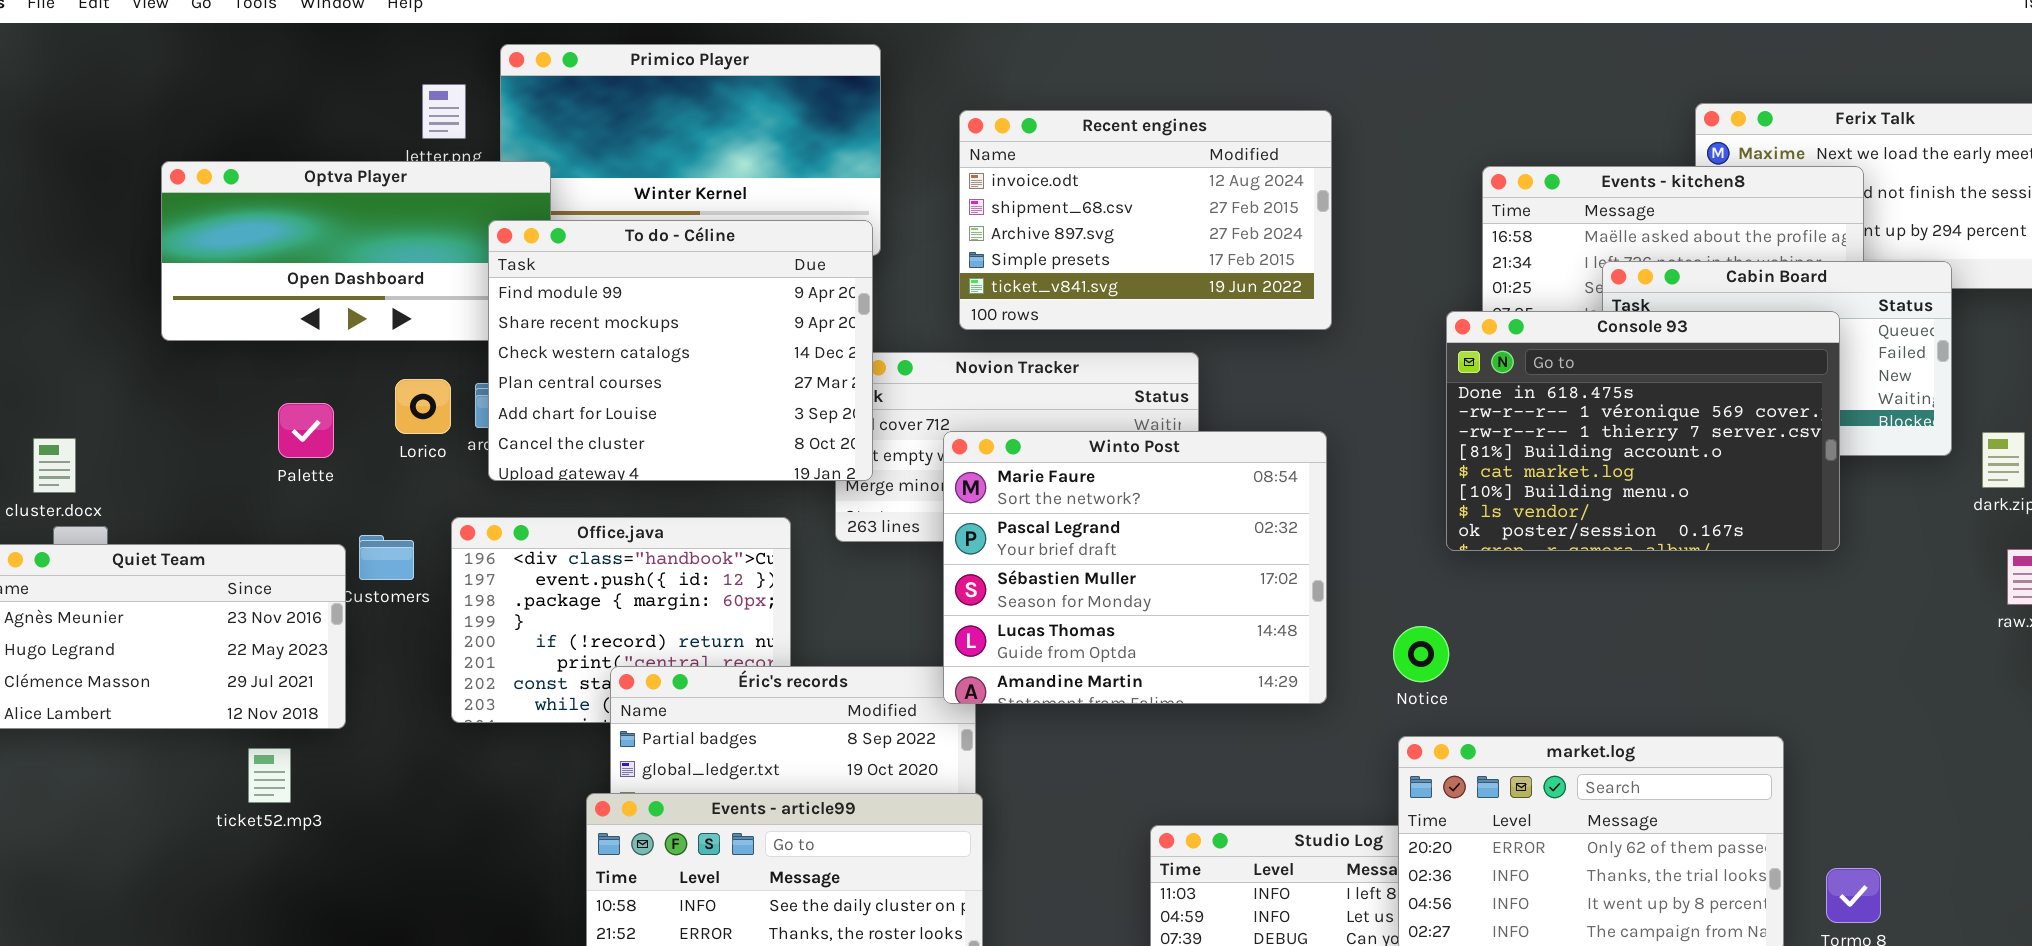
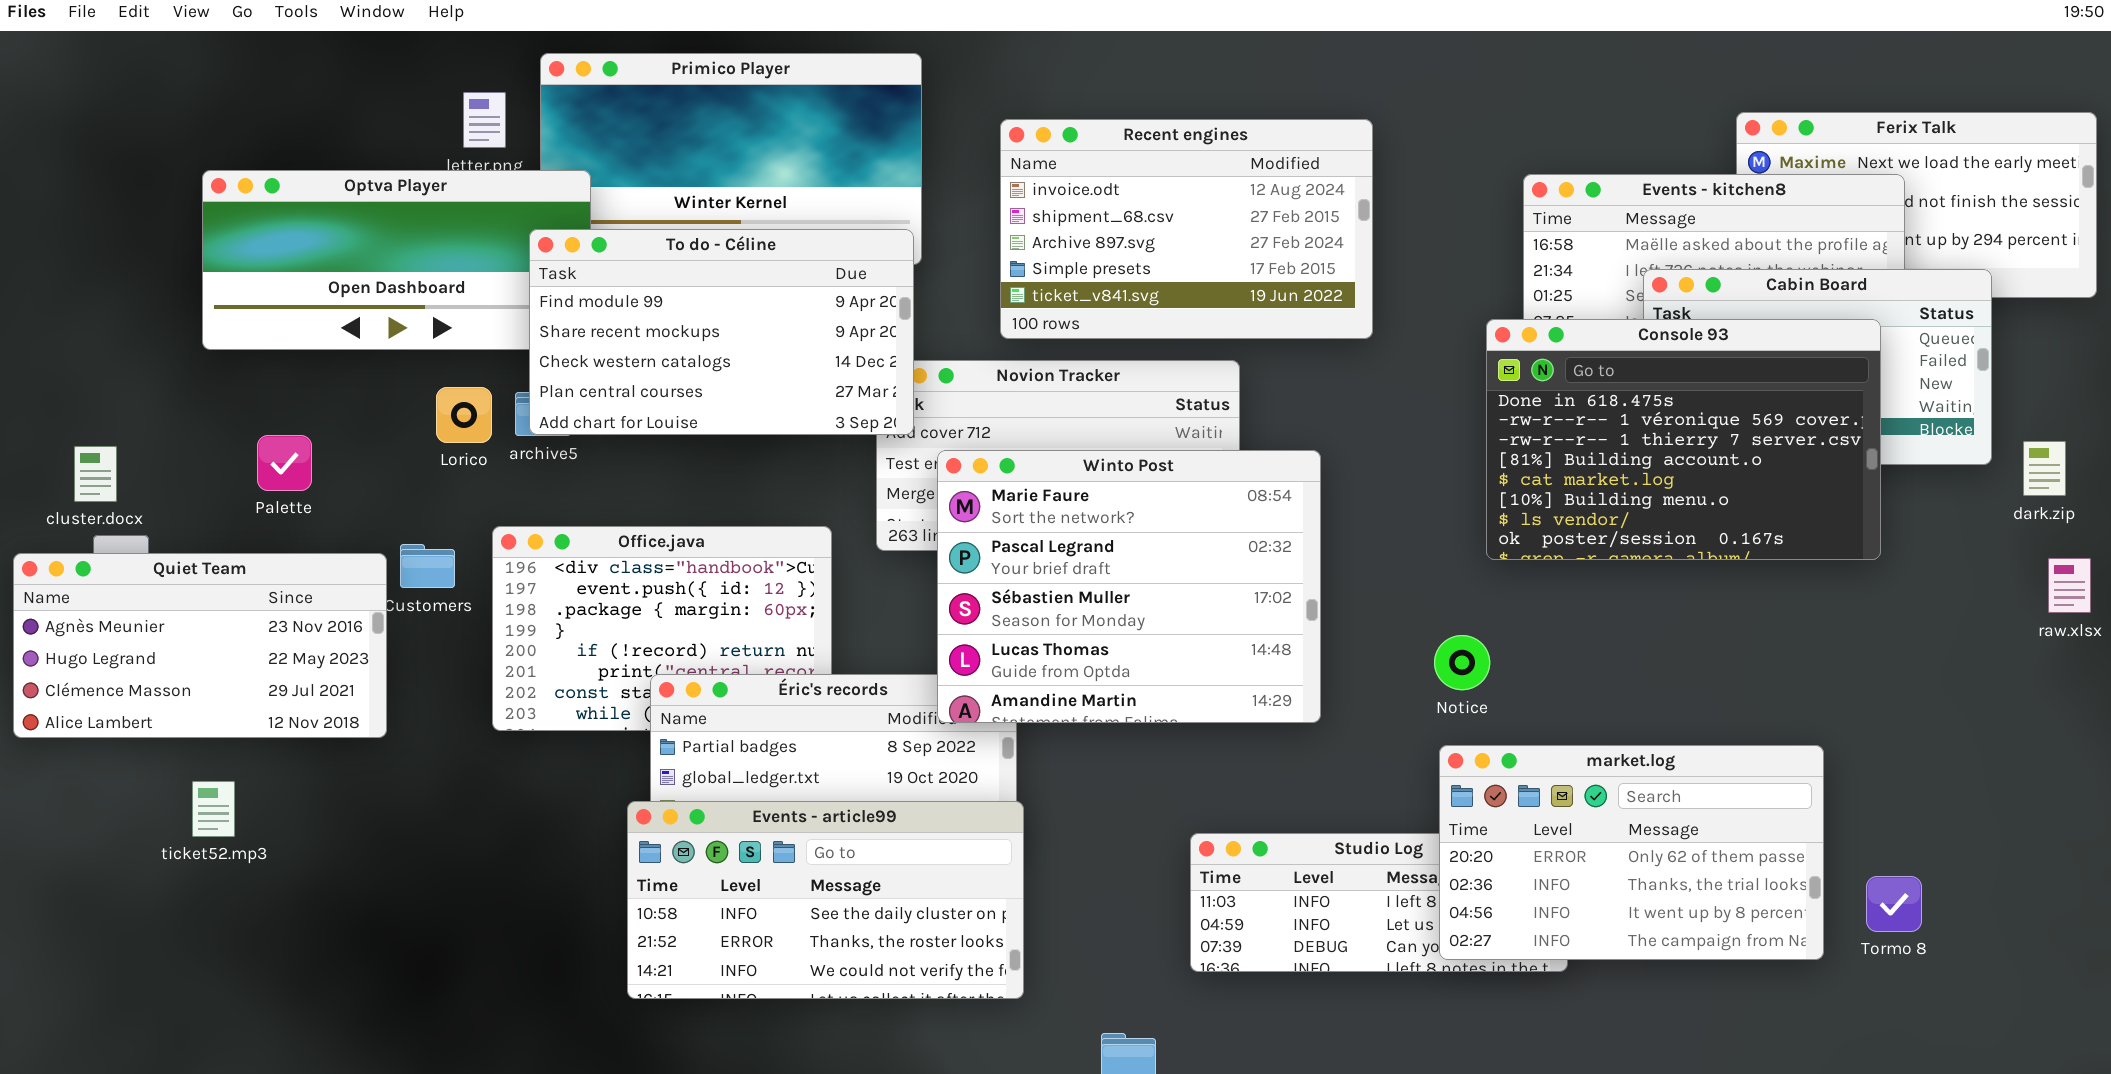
To do - Céline: [488,220,873,481] -> [529,229,914,435], resized
Palette: [278,403,334,458] -> [257,435,312,491], moved
Winto Post: [943,431,1327,704] -> [937,450,1321,723], moved
ticket52.mp3: [248,748,291,803] -> [192,781,235,837], moved

